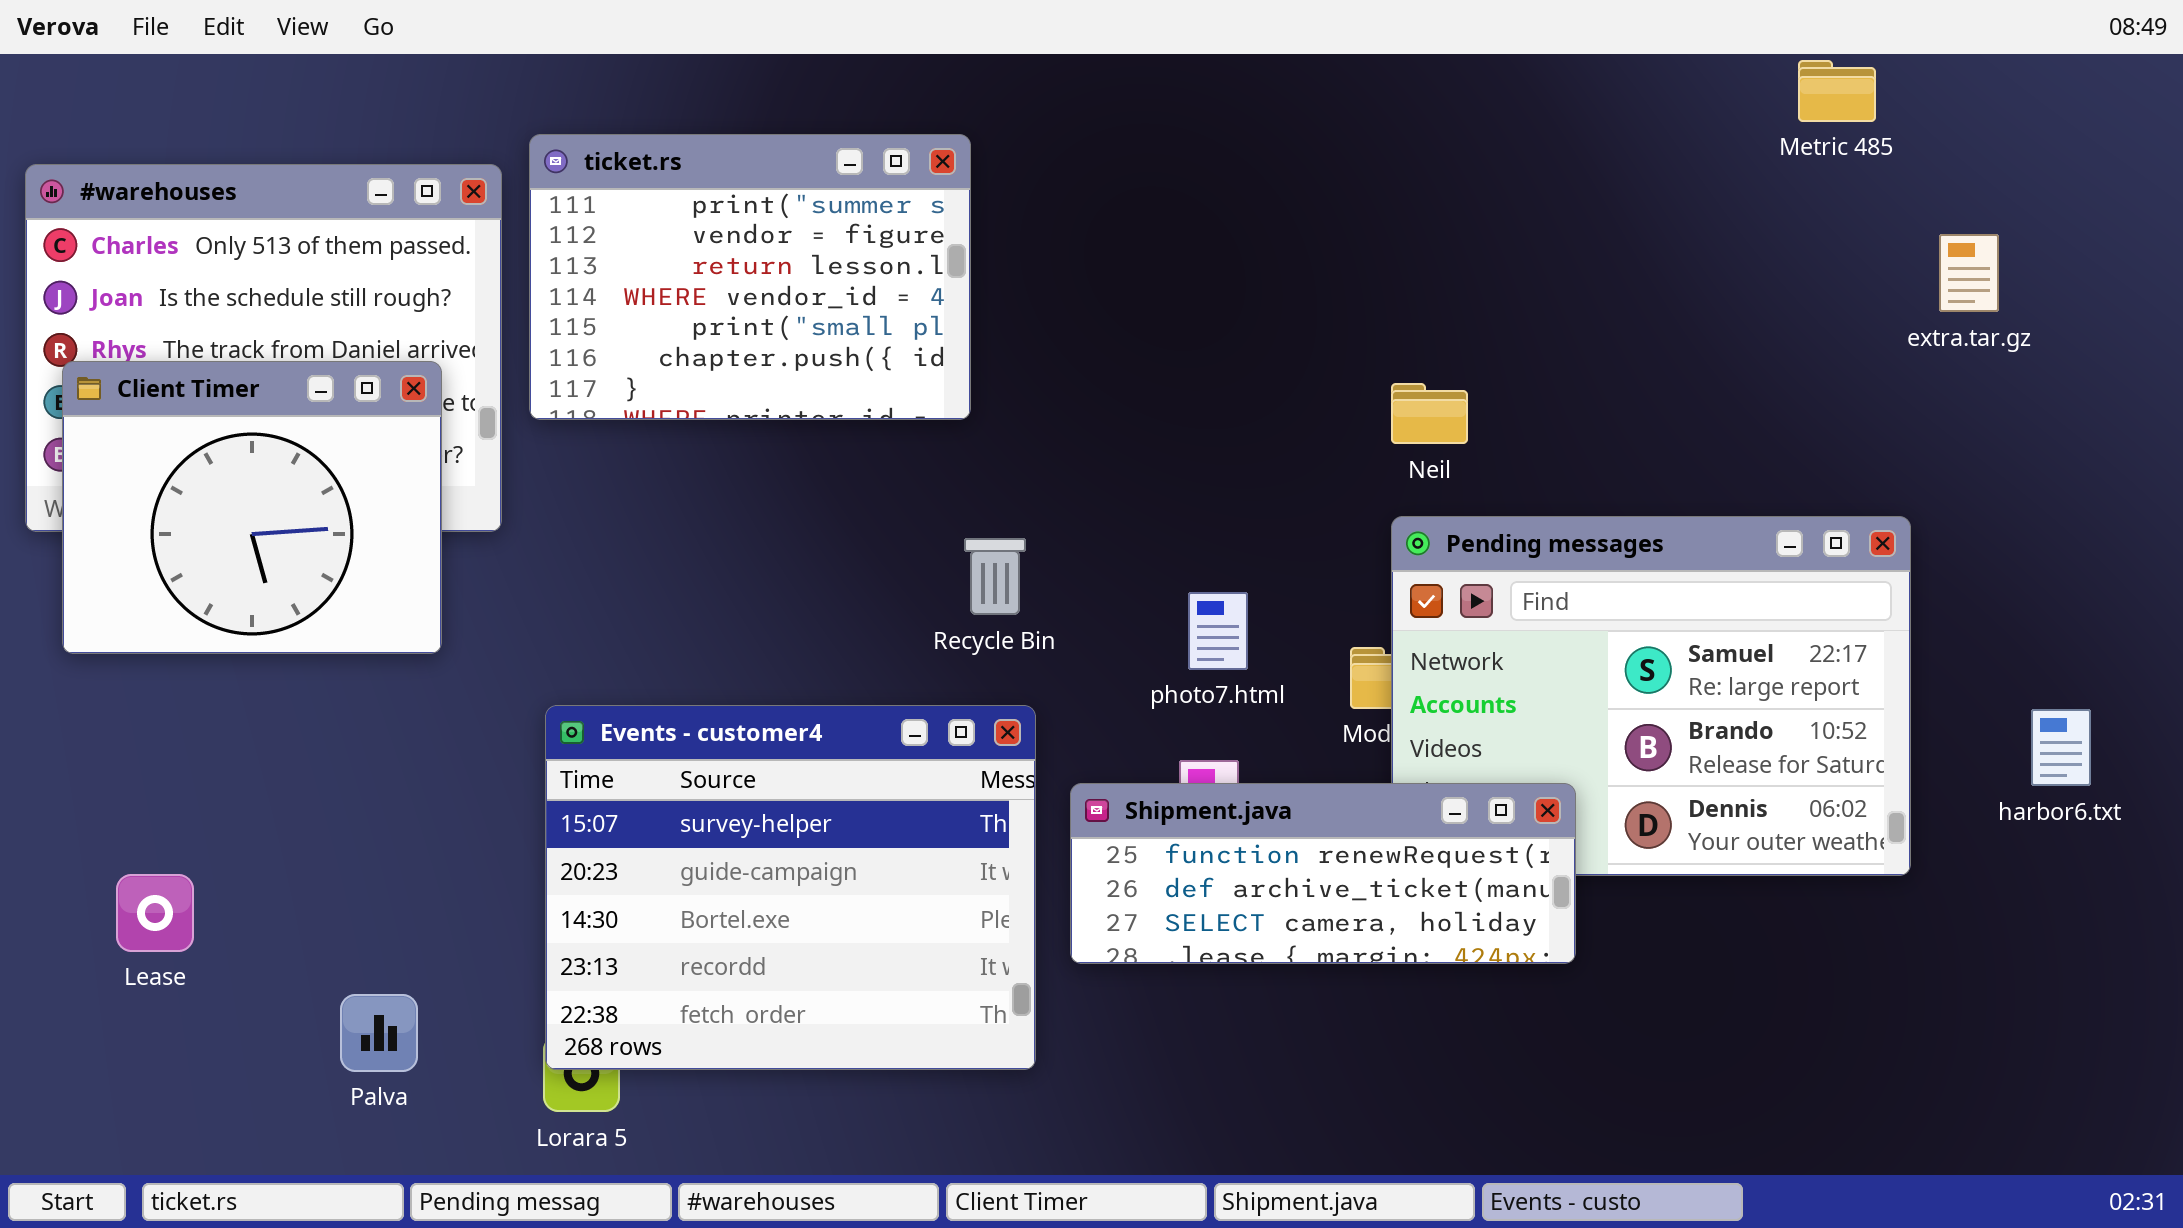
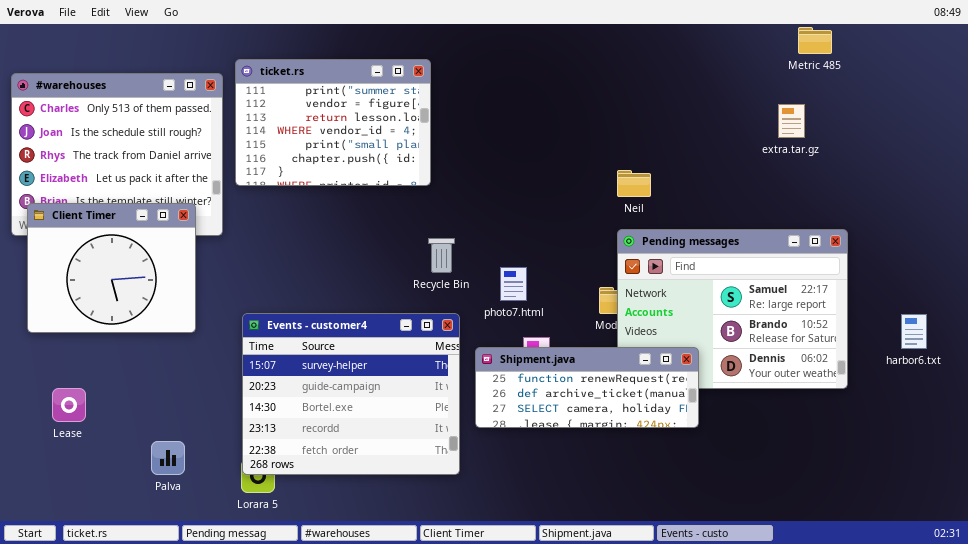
extra.tar.gz: [1939,234,1999,312] -> [778,104,805,138], moved
Client Timer: [62,361,442,654] -> [27,203,196,333], moved
photo7.html: [1188,592,1248,670] -> [500,267,527,301], moved

